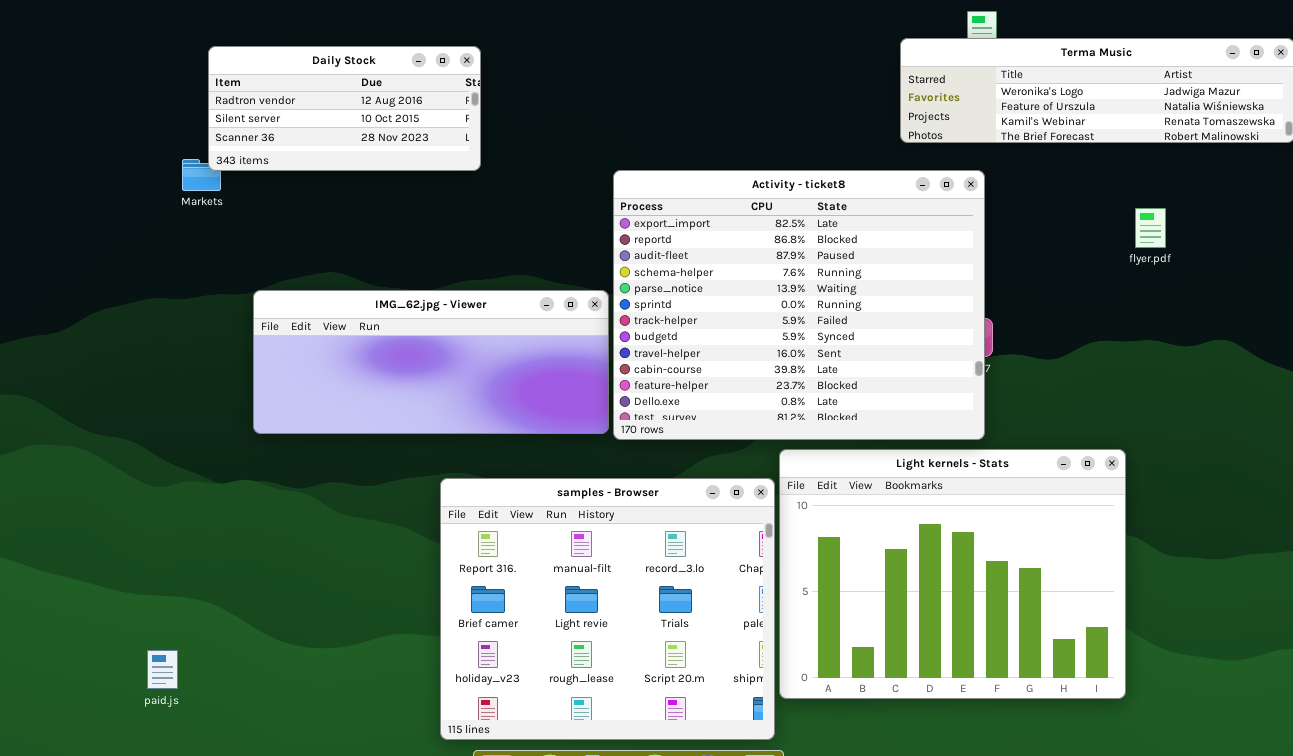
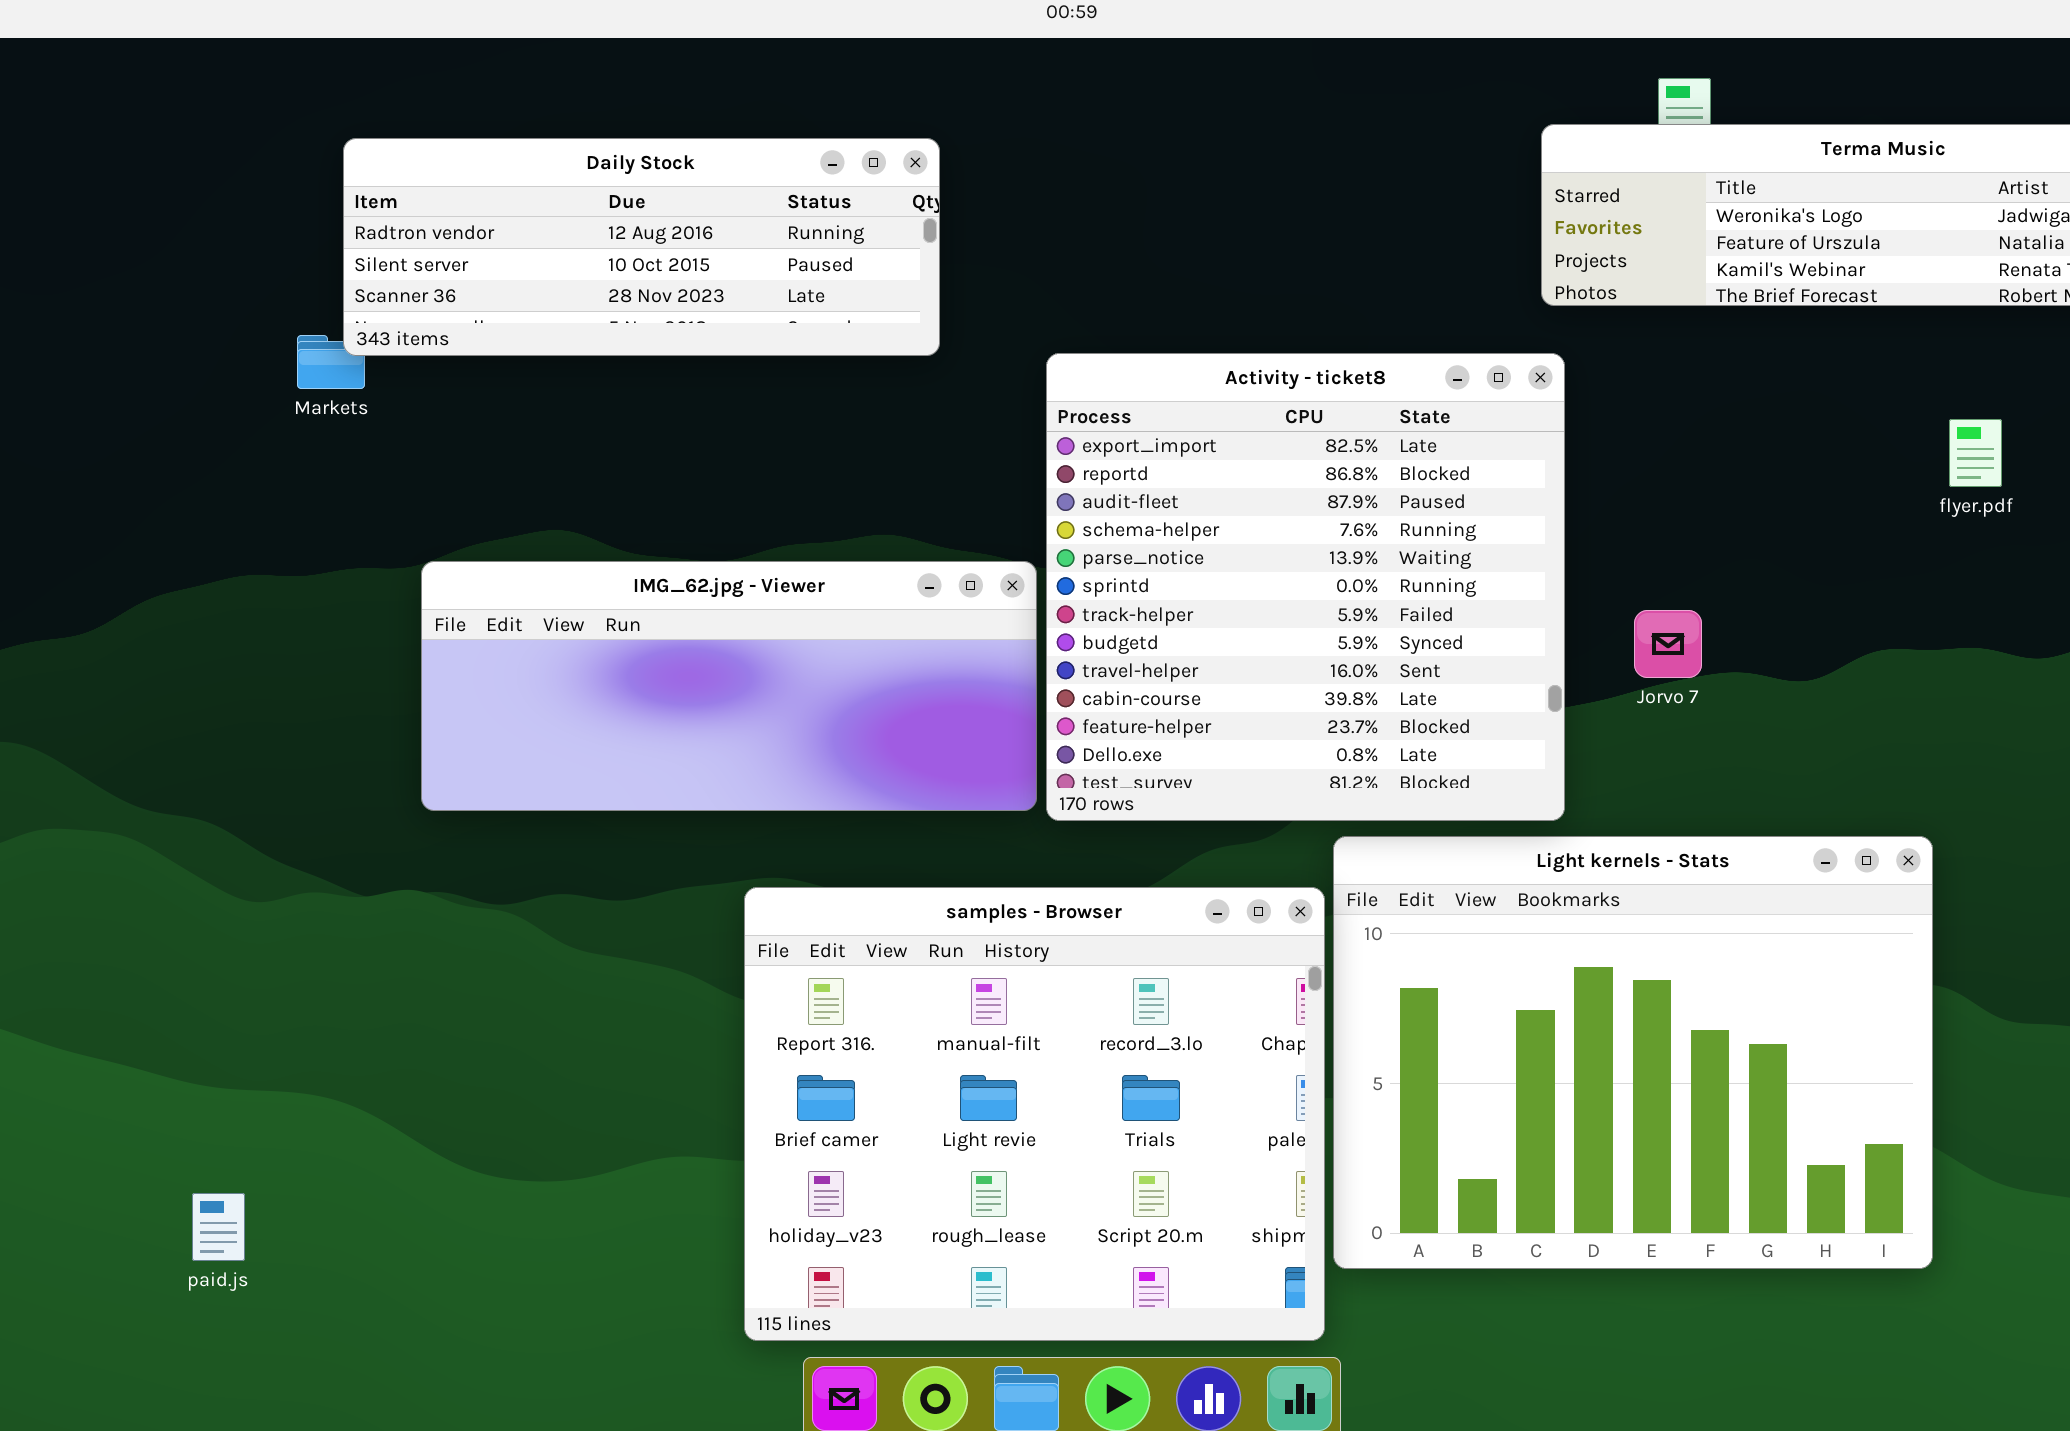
Daily Stock: [208,46,481,171] -> [343,138,940,356], resized
Activity - ticket8: [613,170,985,440] -> [1046,353,1565,821], resized
paid.js: [147,650,178,689] -> [192,1193,245,1261], moved

